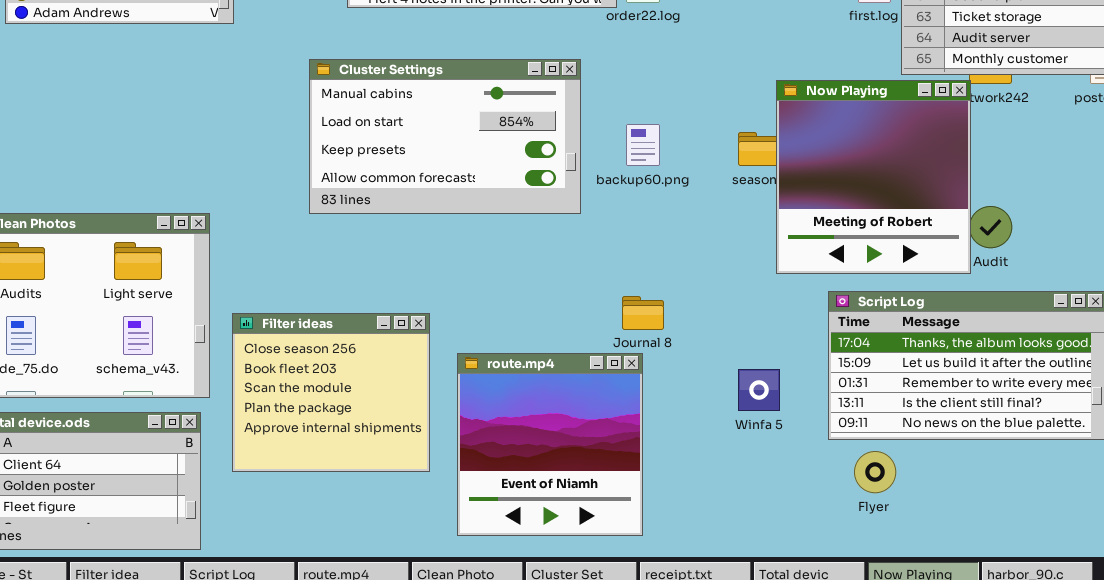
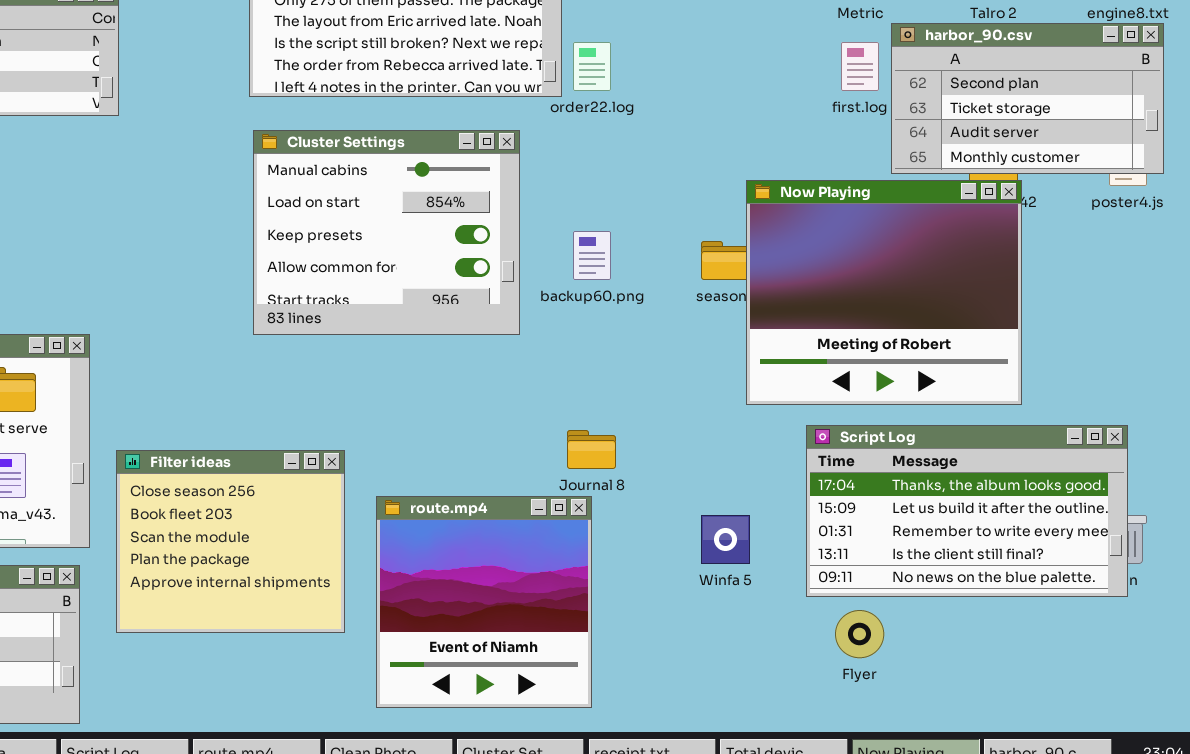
Cluster Settings: [309,59,581,214] -> [253,130,520,335], resized
Now Playing: [776,80,971,274] -> [746,180,1022,405], resized

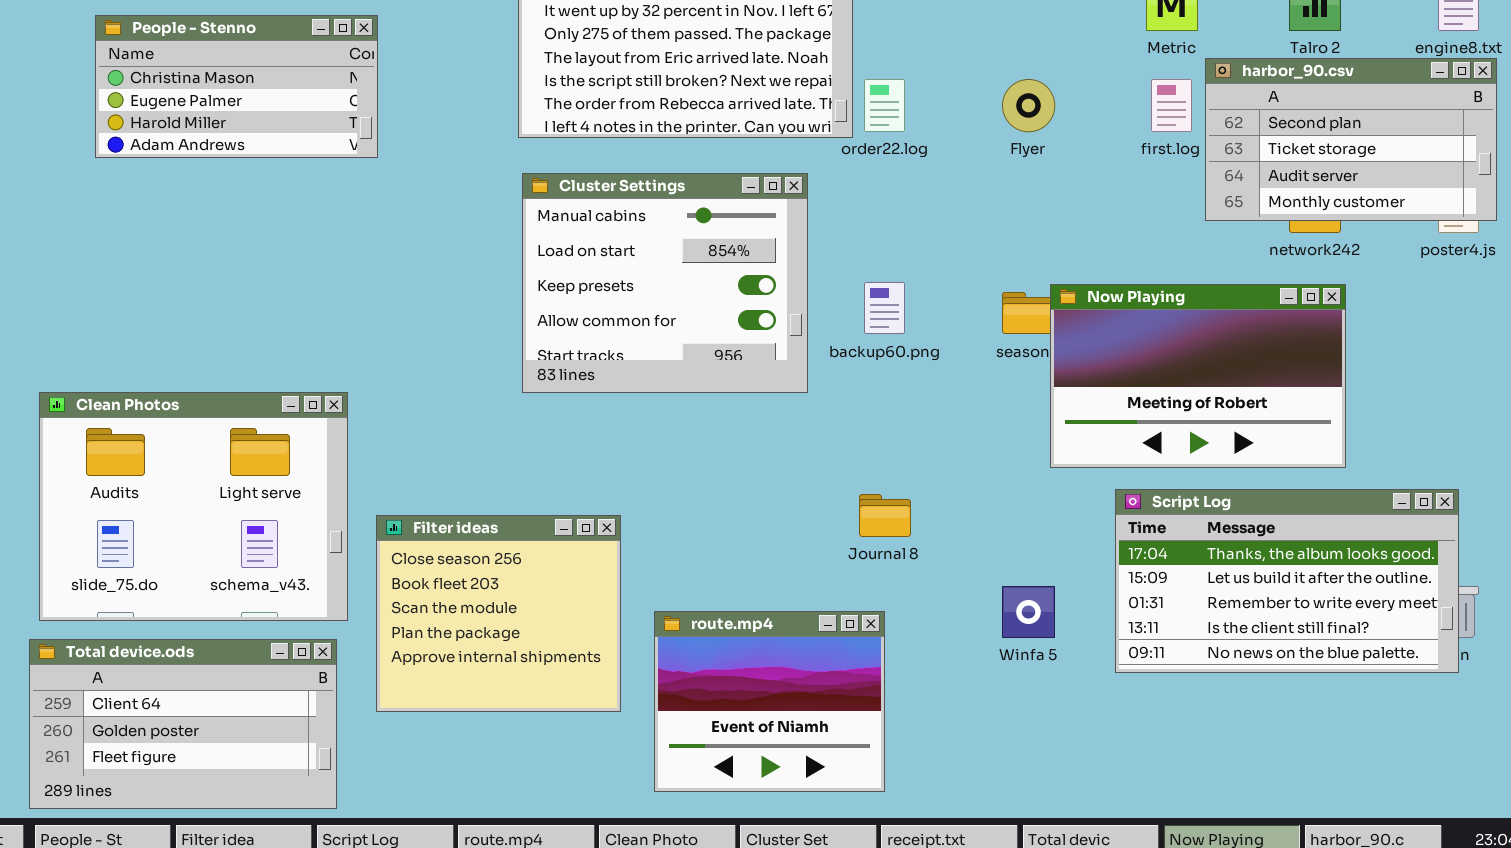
Now Playing: [746,180,1022,405] -> [1050,284,1346,468], resized
route.mp4: [376,496,592,708] -> [654,611,885,792], resized
Flyer: [835,610,884,658] -> [1002,79,1055,132], moved

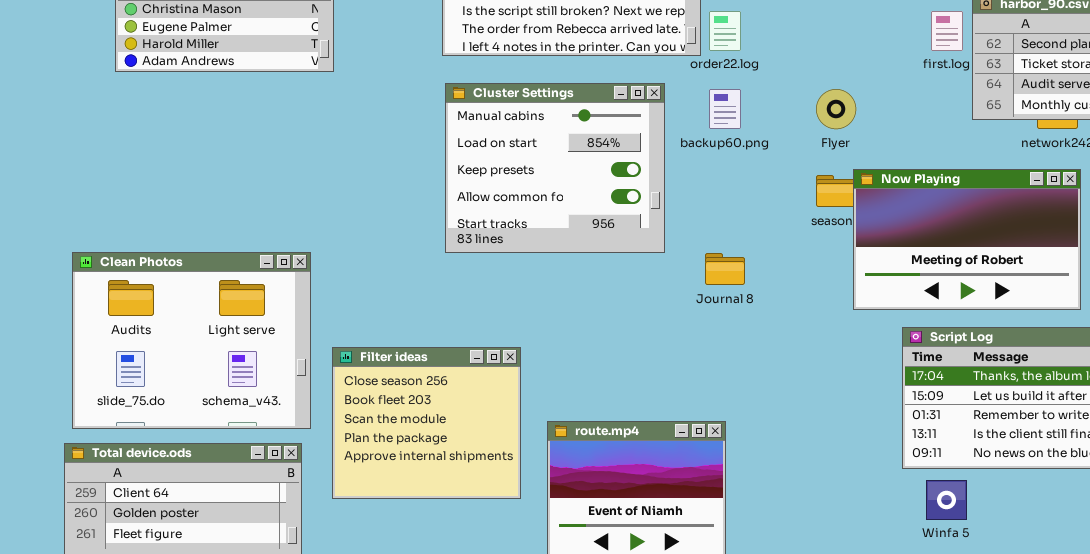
Flyer: [1002,79,1055,132] -> [816,89,856,129], moved
backup60.png: [864,282,905,334] -> [709,89,741,129], moved
Journal 8: [859,494,911,537] -> [705,253,745,285], moved
Winfa 5: [1002,586,1055,638] -> [926,480,967,520], moved

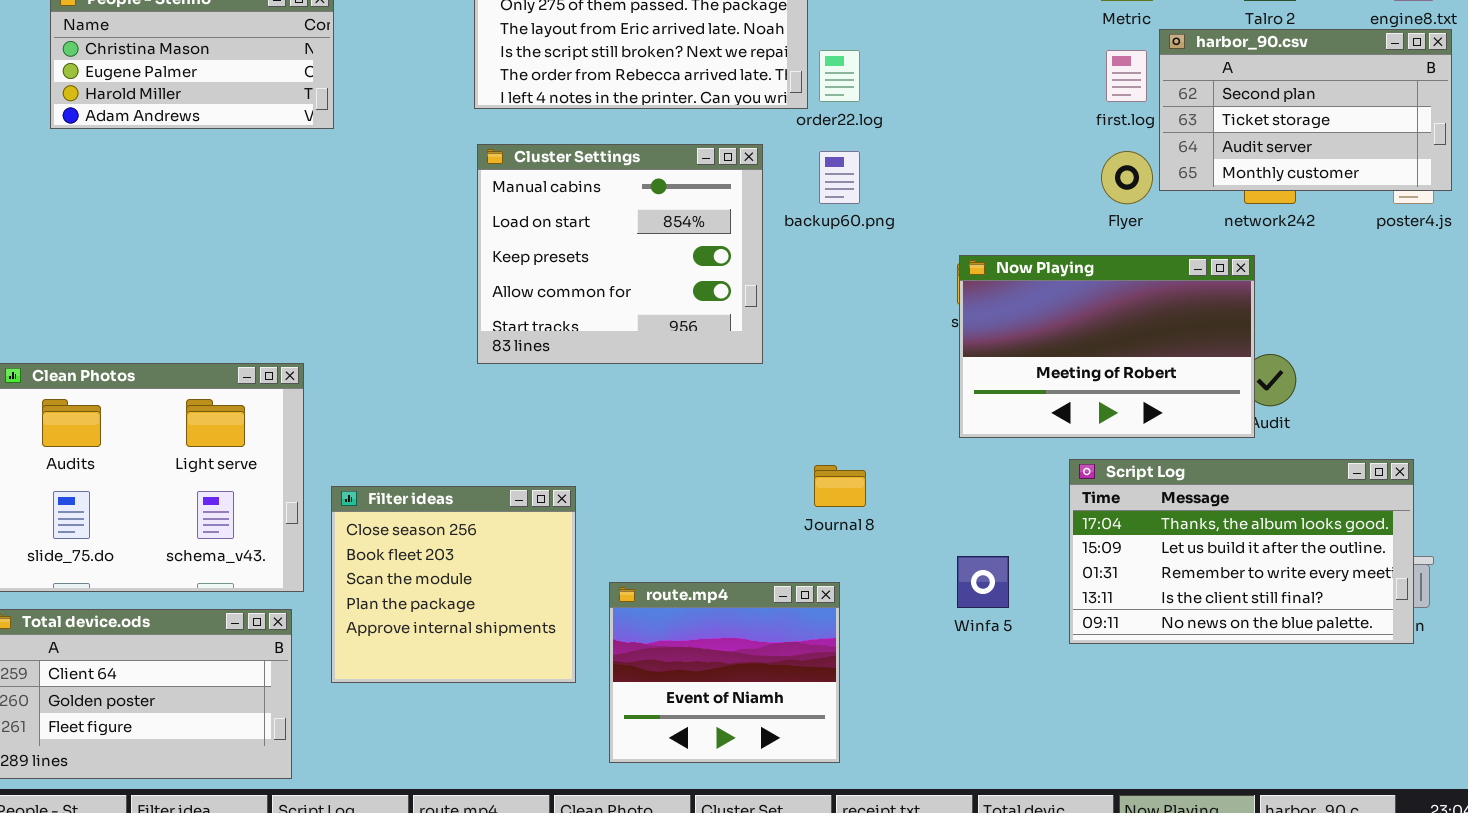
Flyer: [816,89,856,129] -> [1101,151,1153,204], moved
Now Playing: [853,169,1081,310] -> [959,255,1255,438], moved
Journal 8: [705,253,745,285] -> [814,465,866,507], moved
Winfa 5: [926,480,967,520] -> [957,556,1009,608], moved

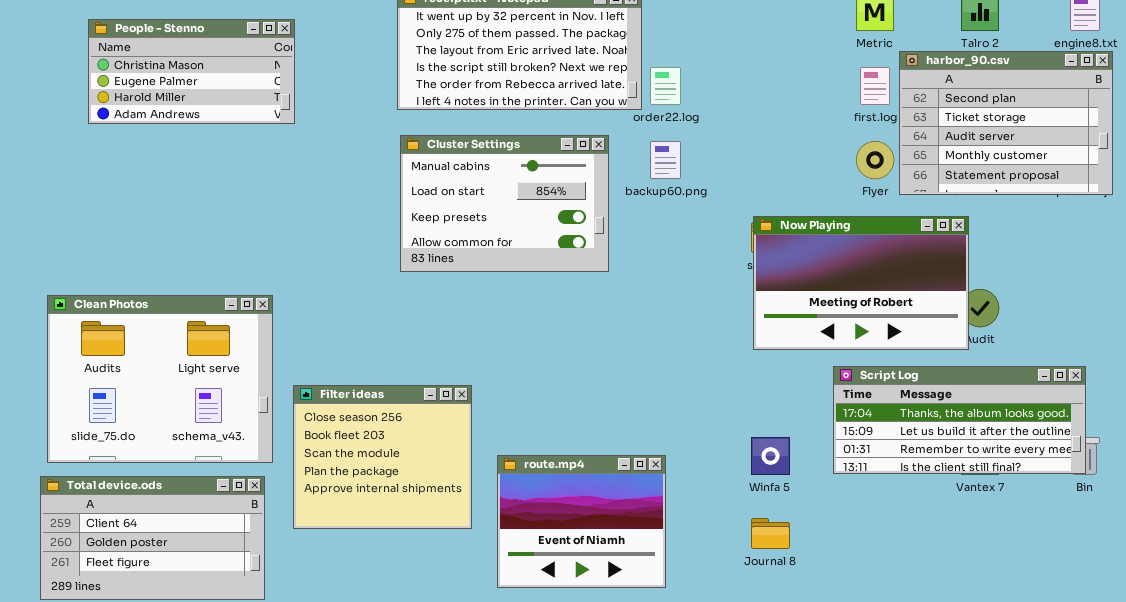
harbor_90.csv: [1159,29,1452,191] -> [899,51,1113,195], resized
Cluster Settings: [477,144,763,364] -> [400,135,609,272], resized
Script Log: [1069,459,1414,644] -> [833,366,1086,474], resized
Journal 8: [814,465,866,507] -> [751,518,790,549], moved

